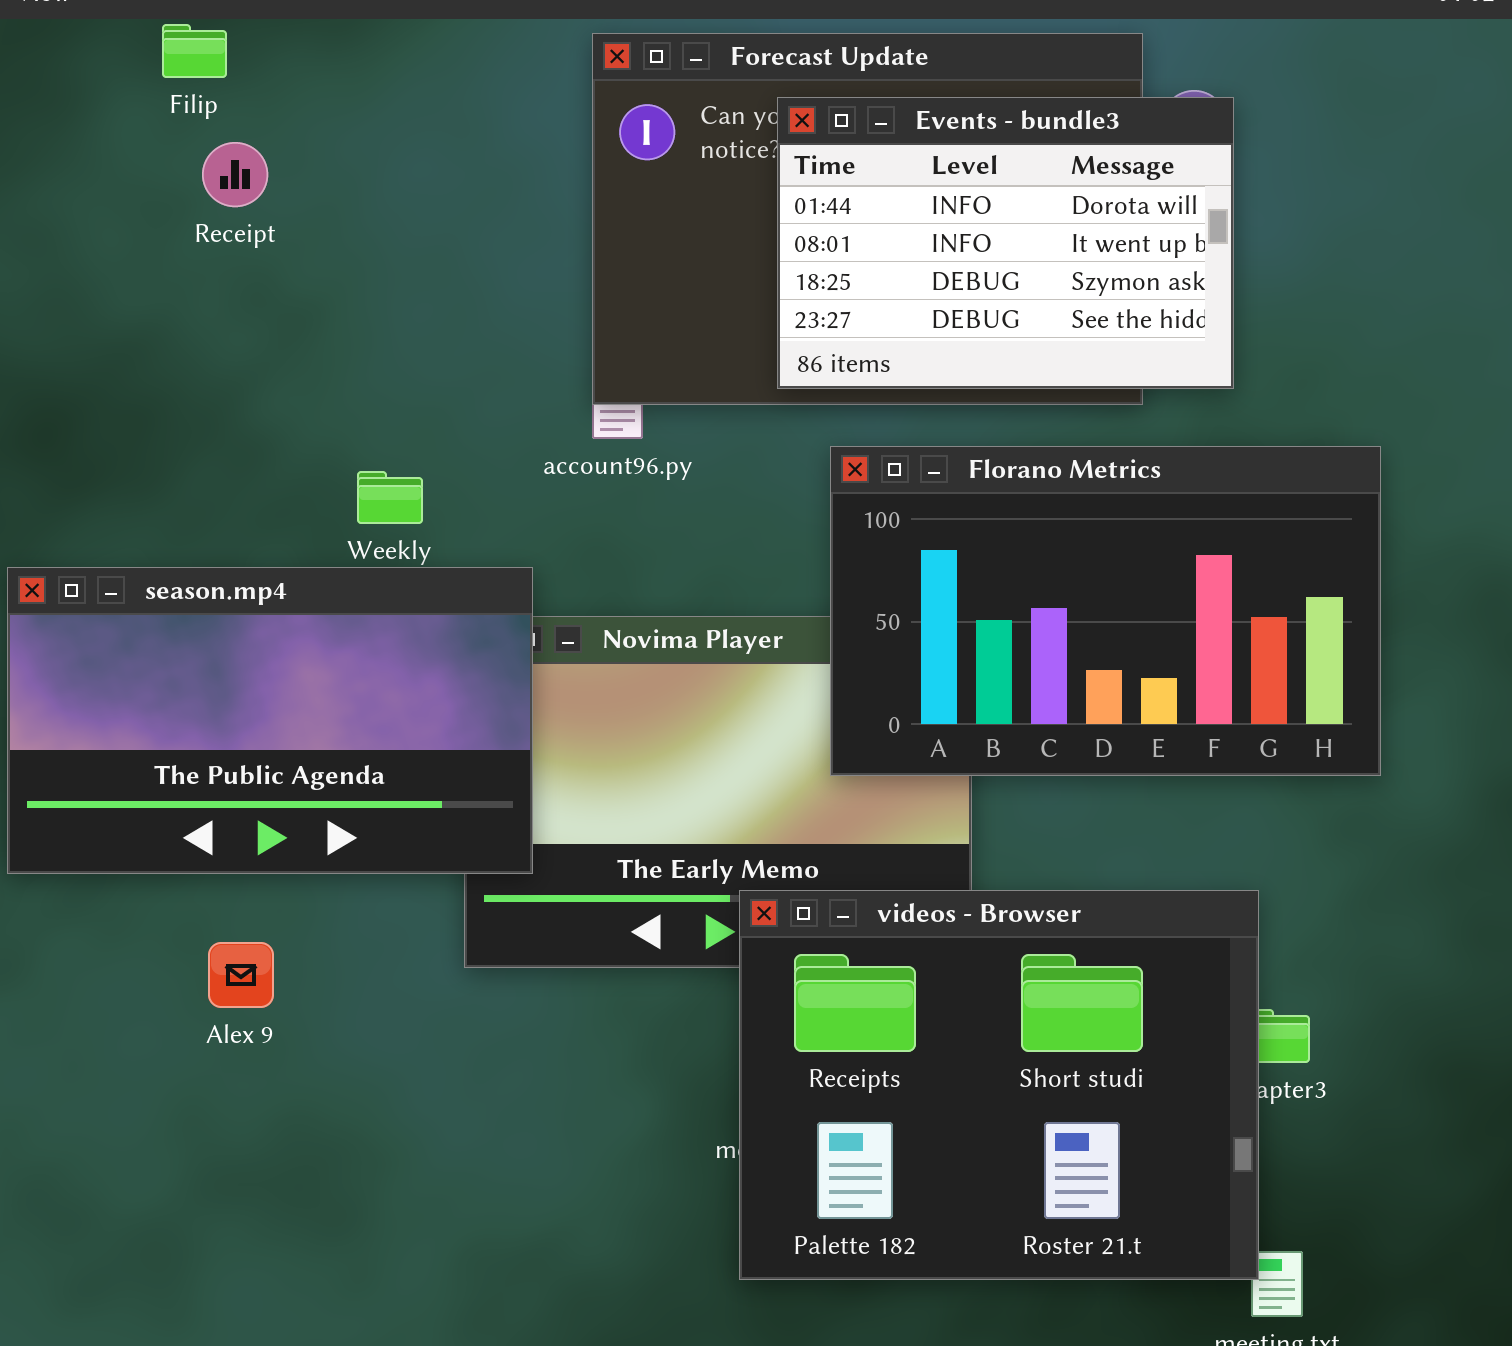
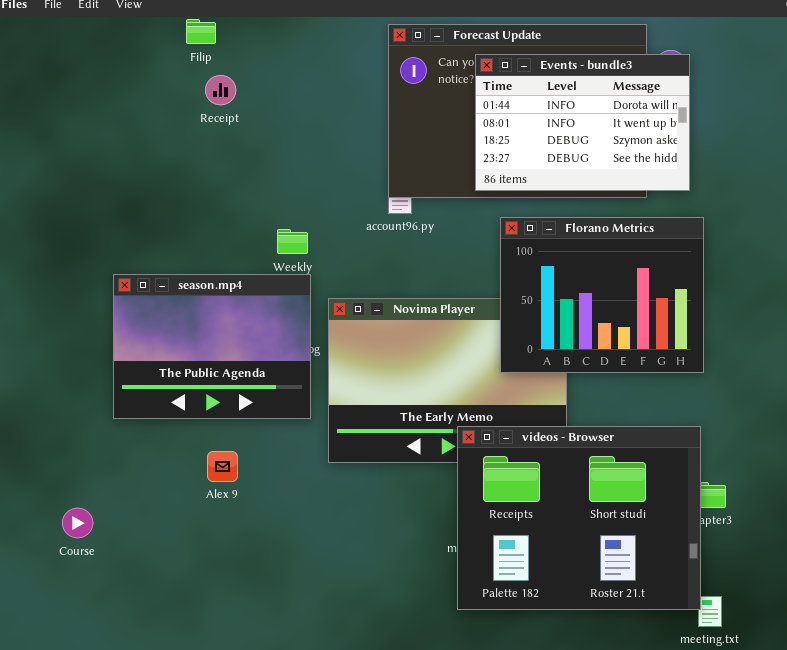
Florano Metrics: [830,446,1381,776] -> [500,217,704,373], resized
season.mp4: [7,567,533,874] -> [113,274,311,419], resized

